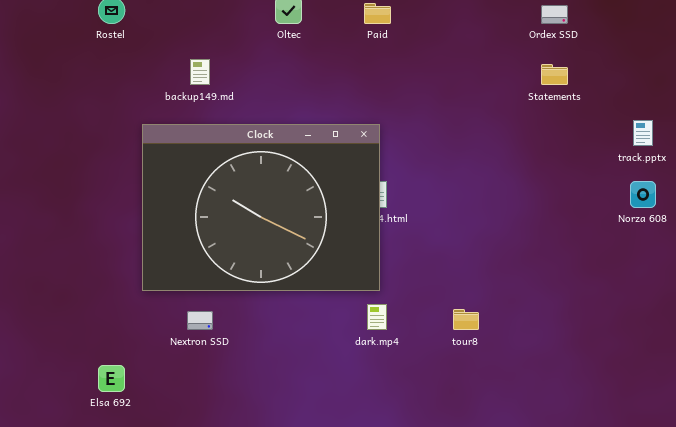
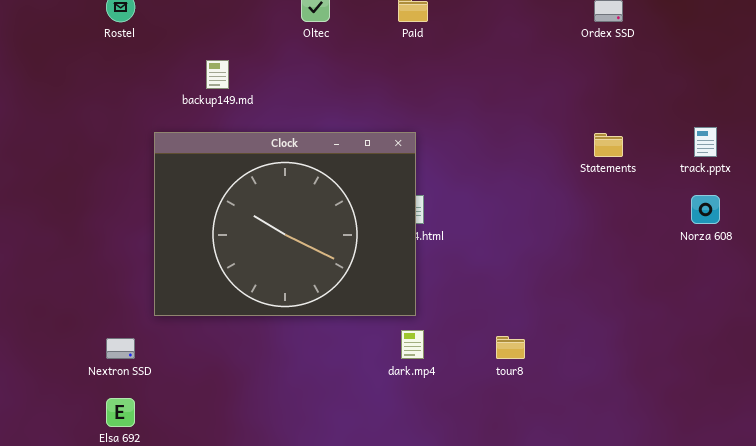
Statements: [541,64,568,85] -> [594,133,623,157], moved
Nextron SSD: [187,311,213,330] -> [106,338,135,359], moved

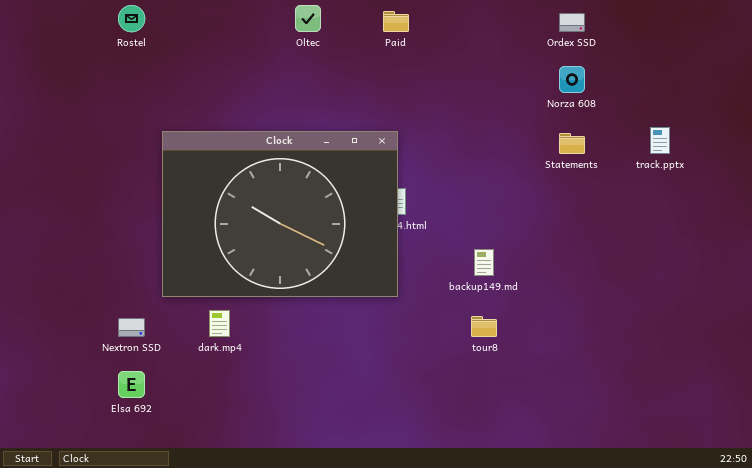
backup149.md: [206,60,229,89] -> [474,249,494,276], moved
Norza 608: [691,195,720,224] -> [559,66,585,93], moved
dark.mp4: [401,330,424,359] -> [209,310,230,337], moved

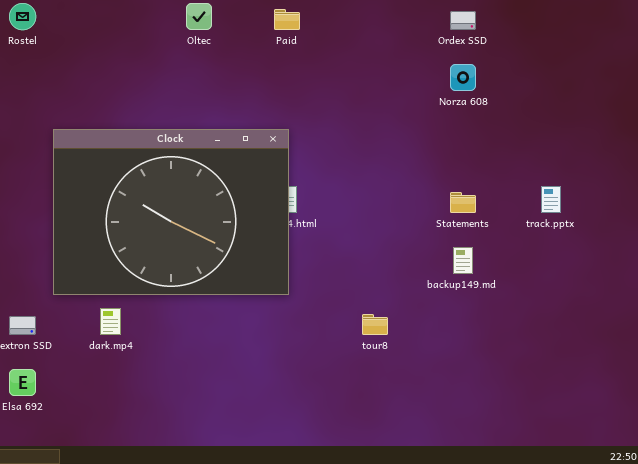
track.pptx: [650,127,670,154] -> [541,186,561,213], moved
Statements: [559,133,585,154] -> [450,192,476,213], moved
backup149.md: [474,249,494,276] -> [453,247,473,274], moved

